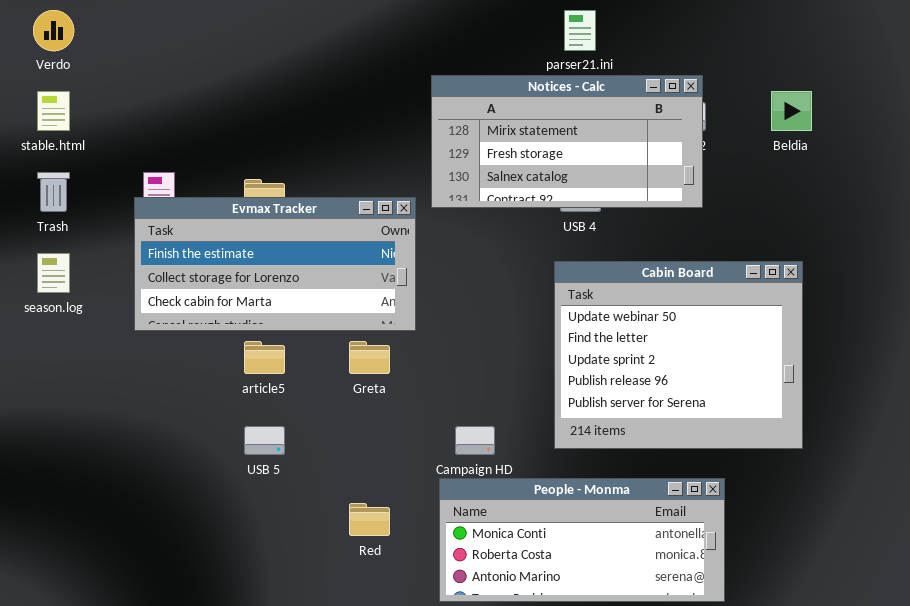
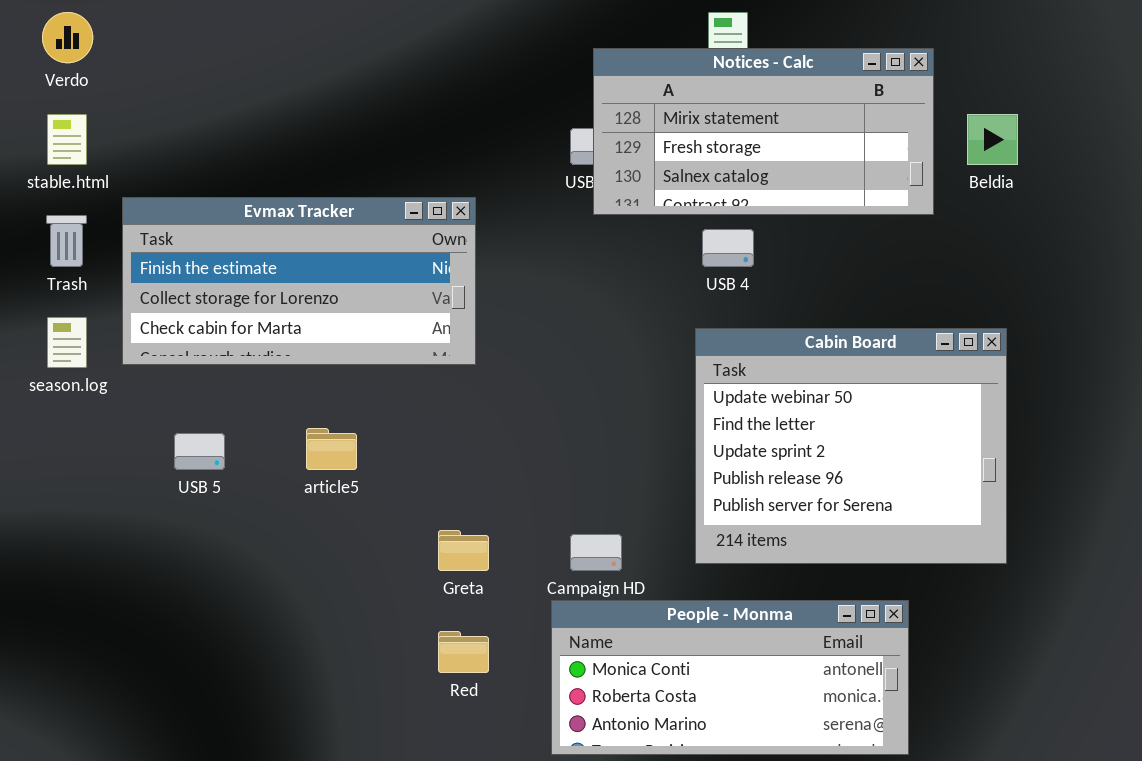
Notices - Calc: [431,75,703,208] -> [593,48,934,215], moved
Evmax Tracker: [134,197,416,331] -> [122,197,476,365], moved
Greta: [349,341,390,374] -> [438,530,489,571], moved
USB 5: [244,426,285,455] -> [174,433,225,470], moved

